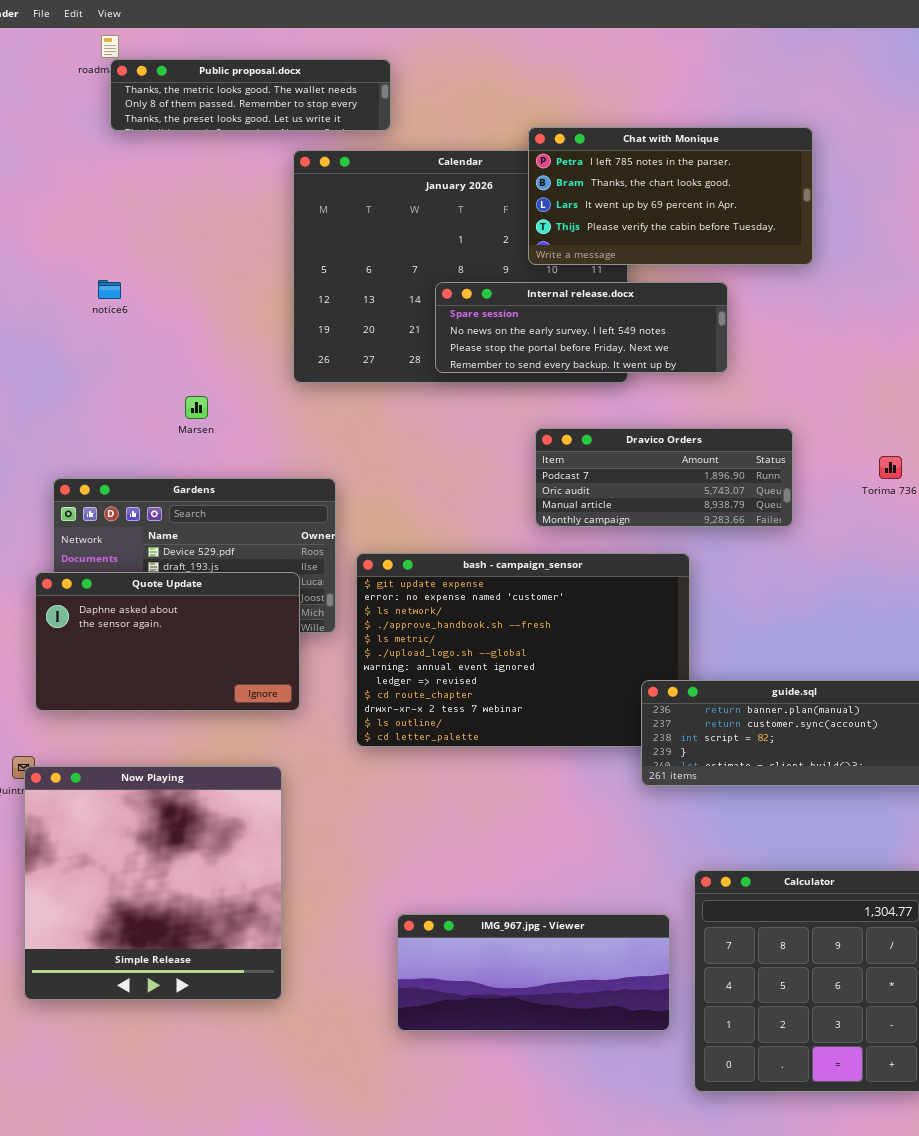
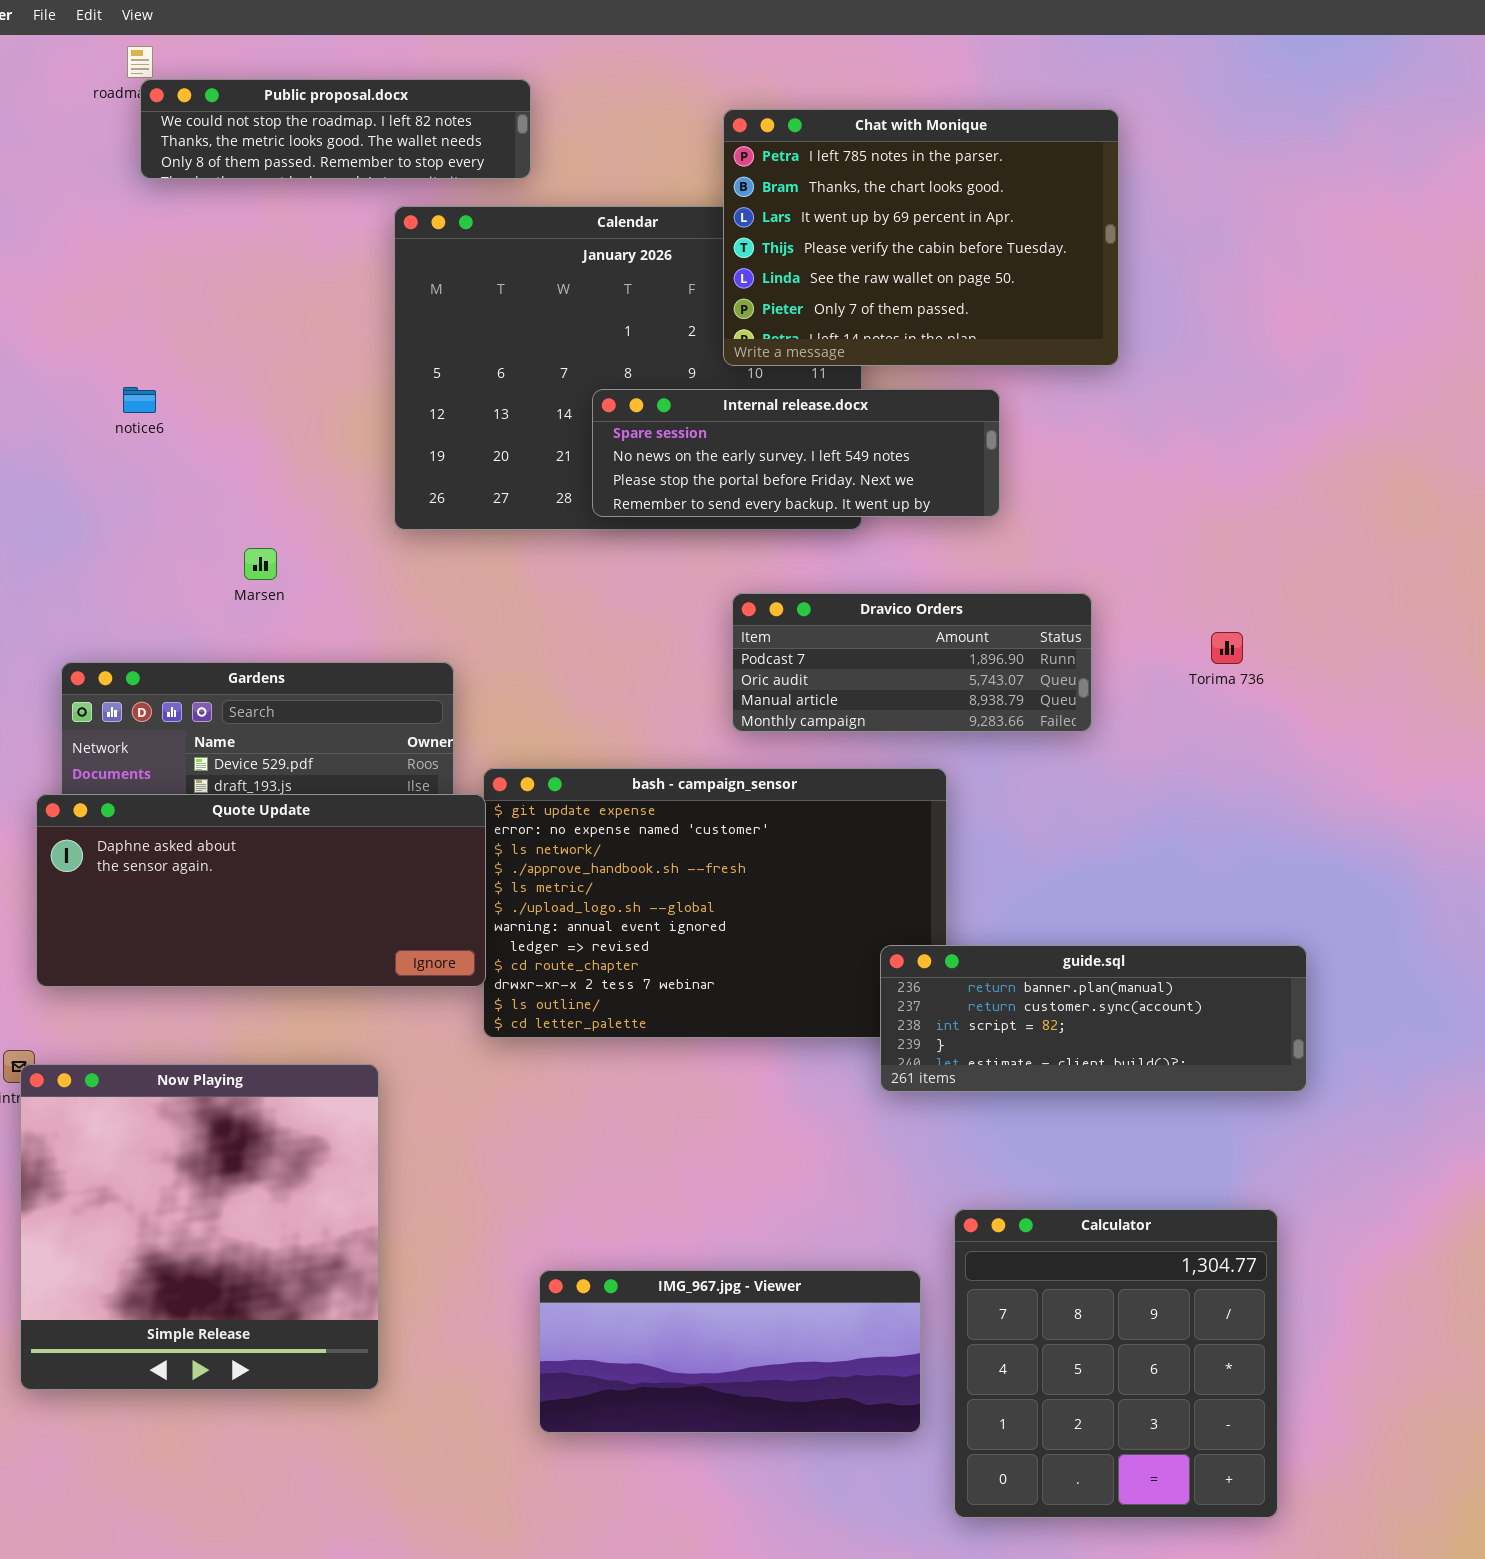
Public proposal.docx: [110,59,391,131] -> [140,79,531,179], scrolled up 1 row
Chat with Monique: [528,127,813,265] -> [723,109,1119,366], resized
Quote Update: [35,572,300,711] -> [36,794,486,987], resized

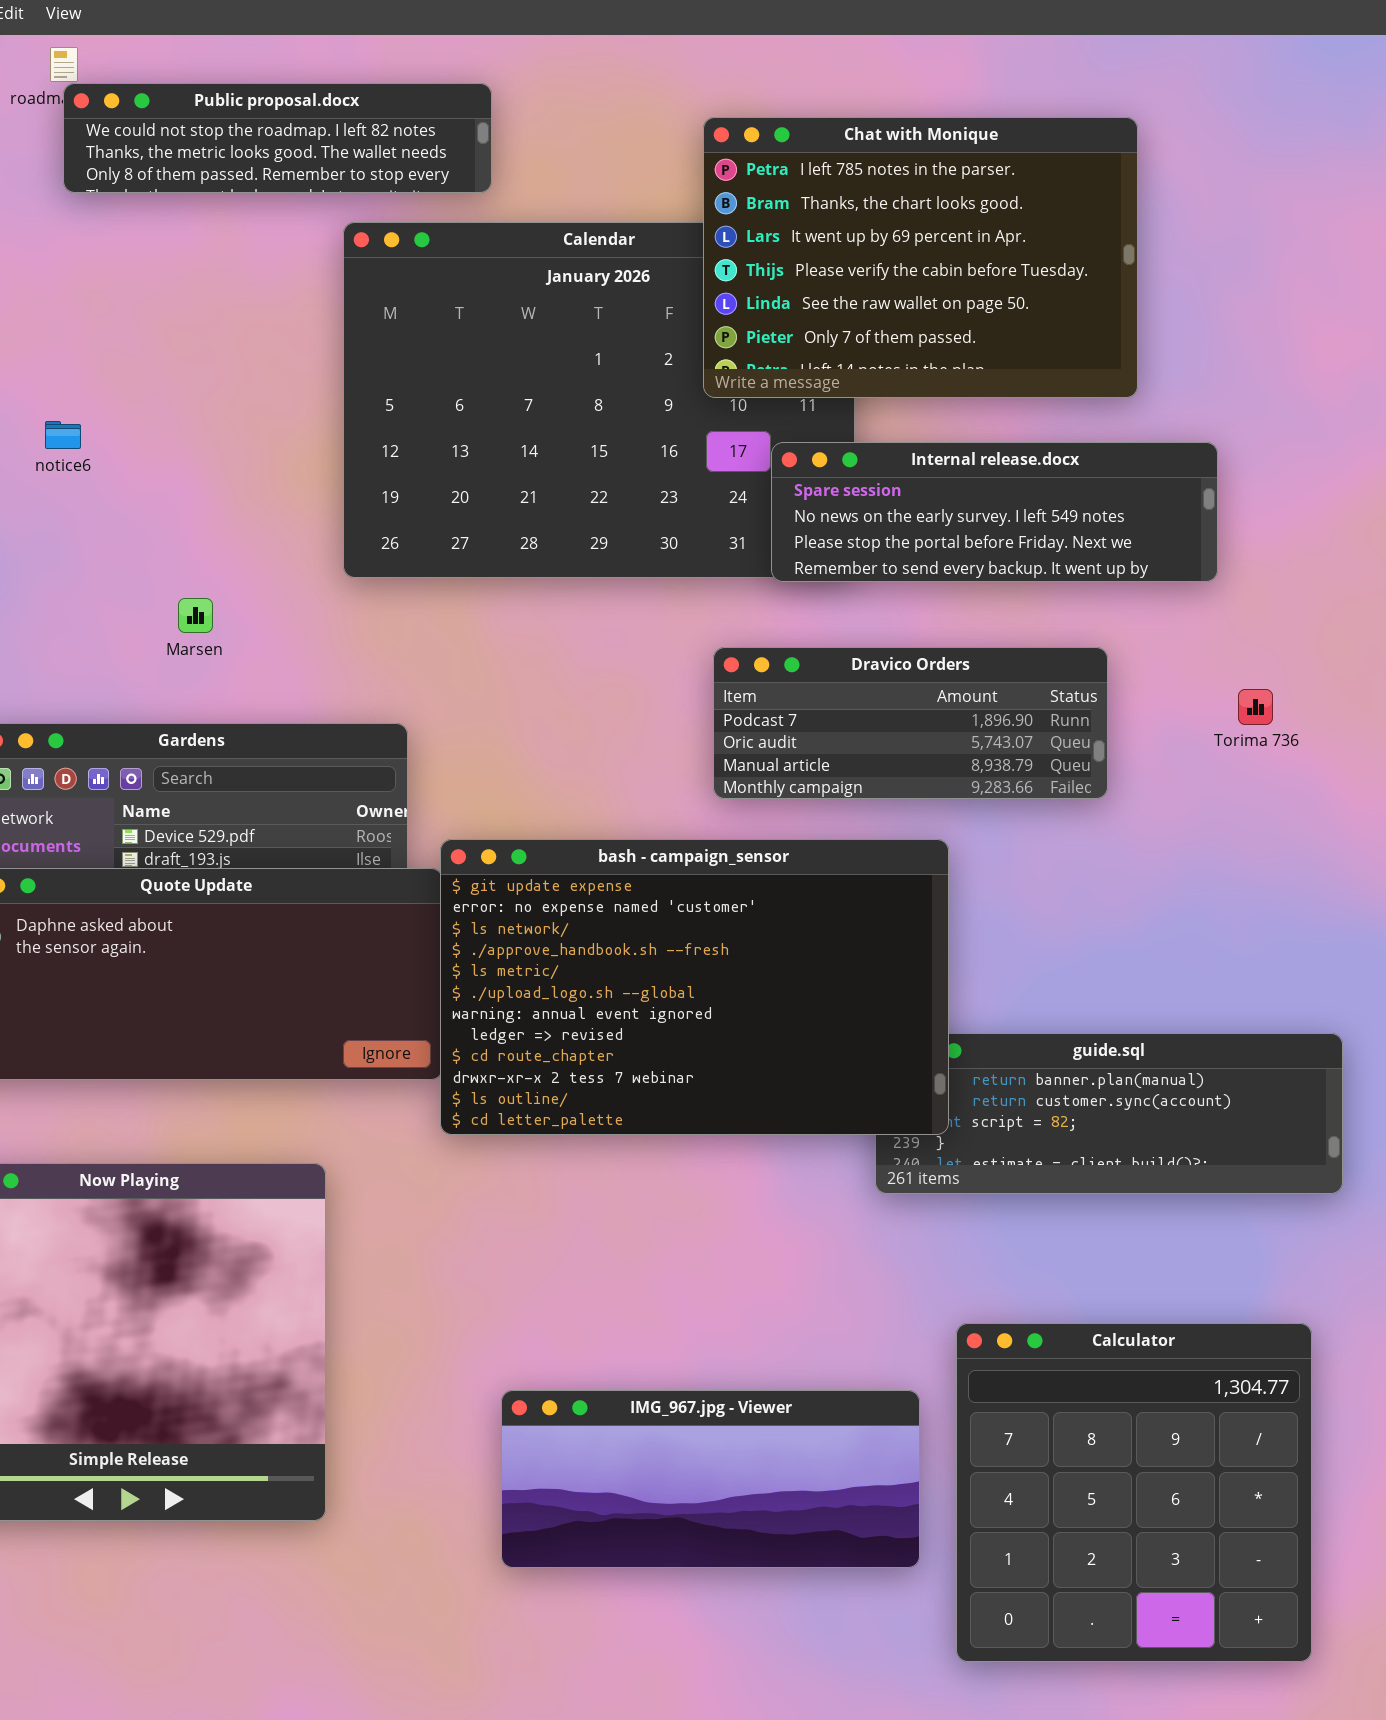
Internal release.docx: [592,389,1000,517] -> [771,442,1218,582], moved
bash - campaign_sensor: [483,768,947,1038] -> [440,839,949,1135], raised

